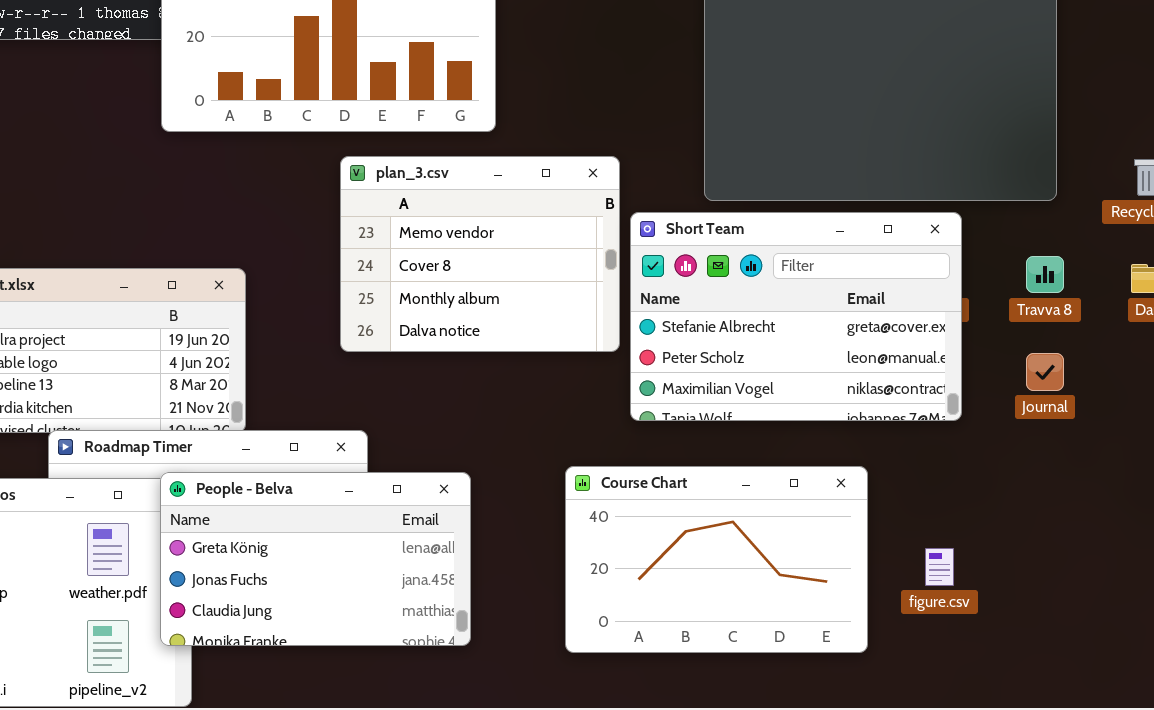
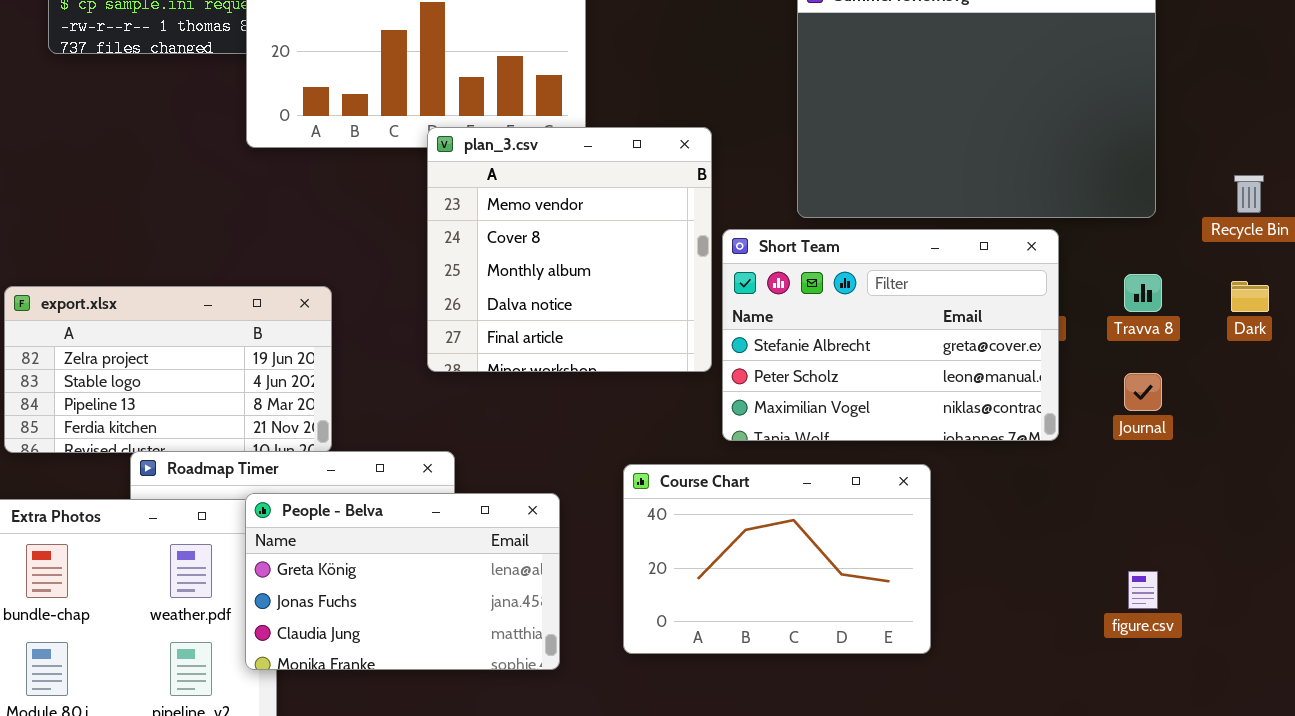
plan_3.csv: [340,156,620,352] -> [427,127,712,372], resized
Course Chart: [565,466,868,653] -> [623,464,931,654], moved
figure.csv: [925,548,954,586] -> [1128,571,1158,609], moved

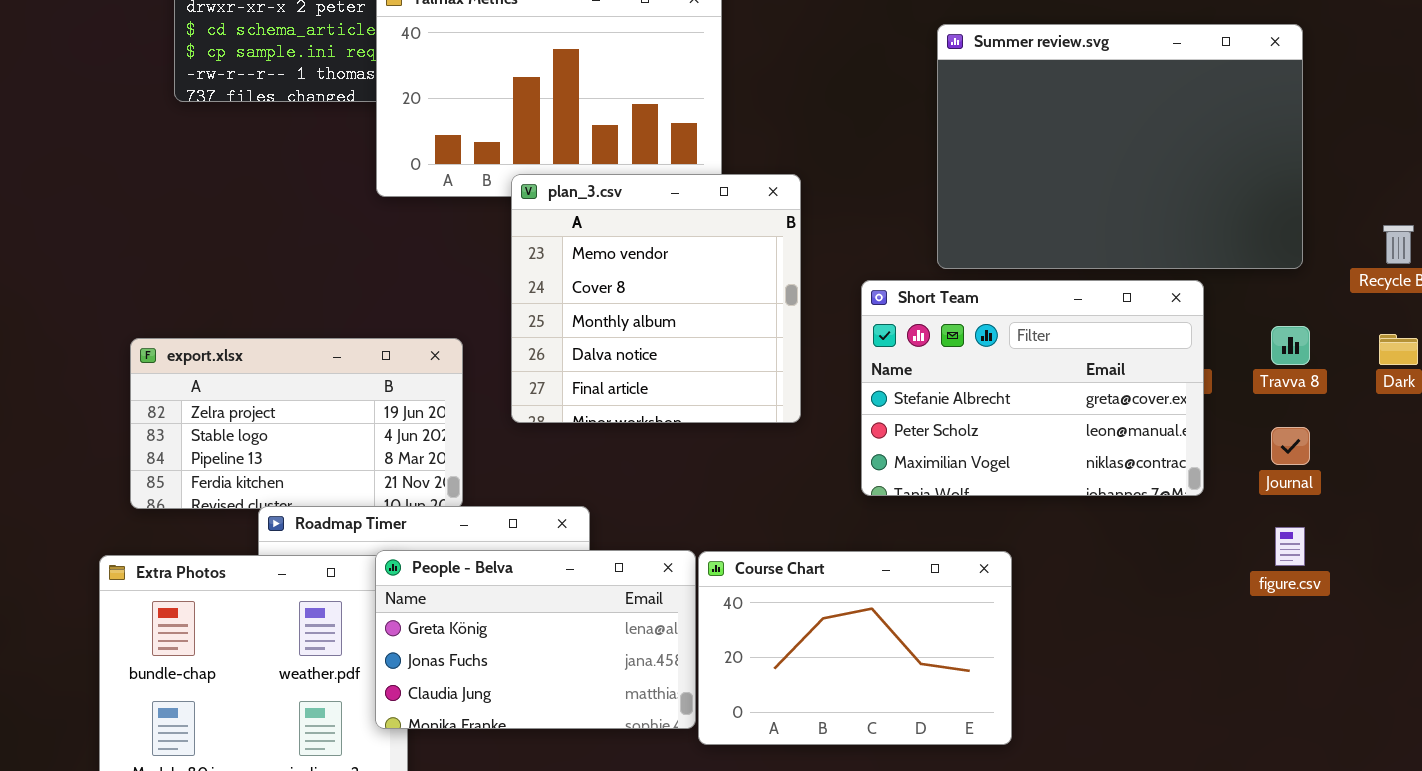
plan_3.csv: [427,127,712,372] -> [511,174,801,423], moved
Course Chart: [623,464,931,654] -> [698,551,1012,745], moved
figure.csv: [1128,571,1158,609] -> [1275,527,1305,566], moved

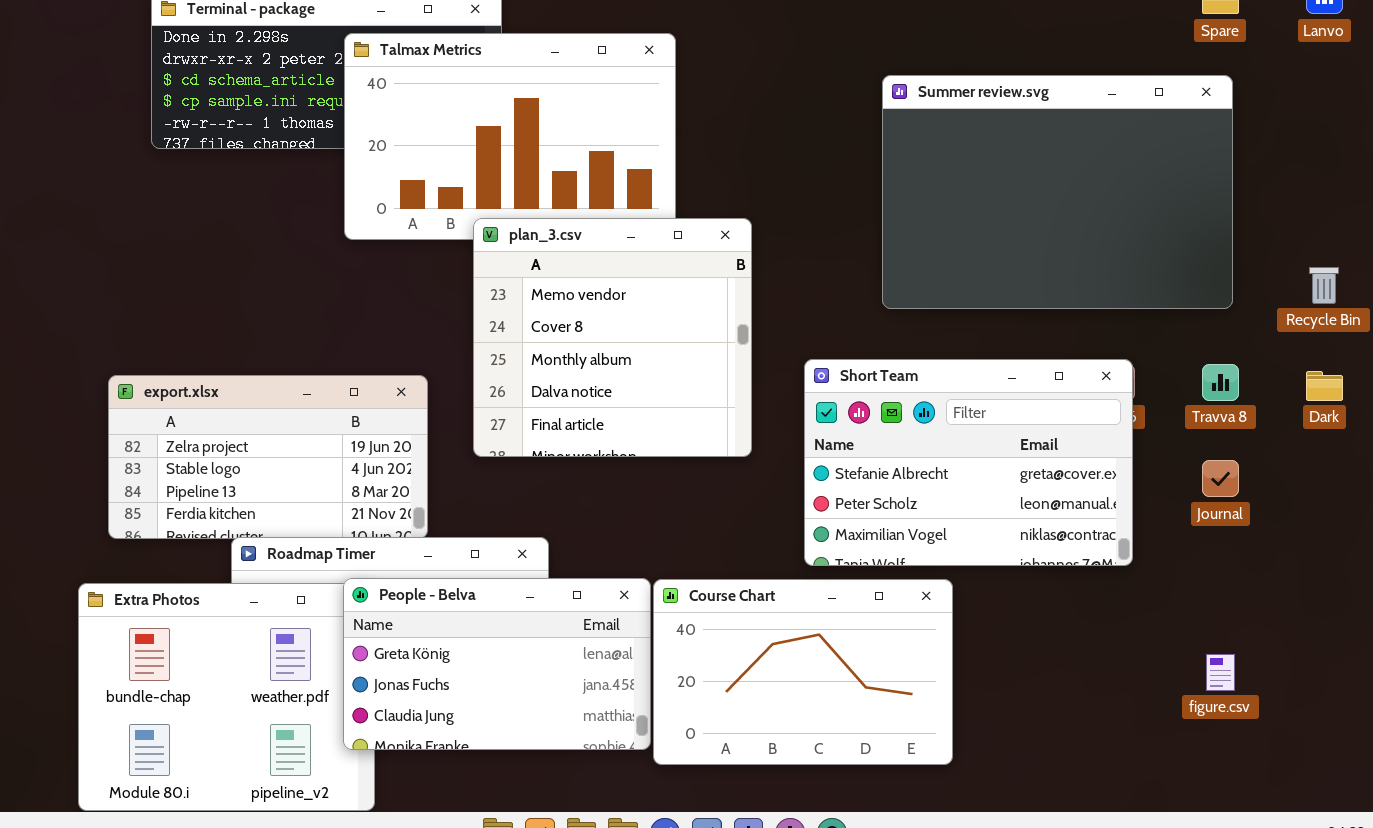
Short Team: [861,280,1204,496] -> [804,359,1133,566], moved
figure.csv: [1275,527,1305,566] -> [1206,654,1235,691], moved

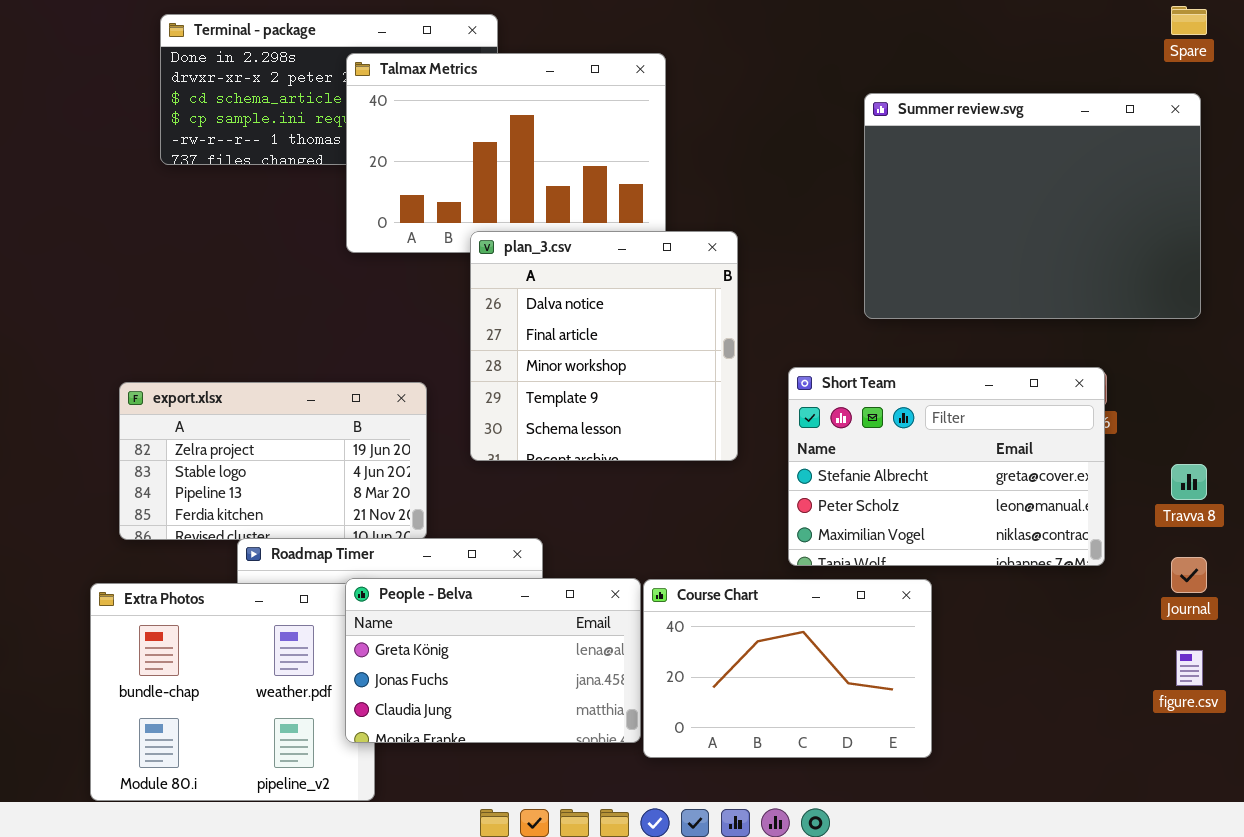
plan_3.csv: [473,218,752,457] -> [470,231,738,461], scrolled down 3 rows
Travva 8: [1202,364,1239,401] -> [1171,464,1207,500], moved
Journal: [1202,460,1239,497] -> [1171,557,1207,593], moved

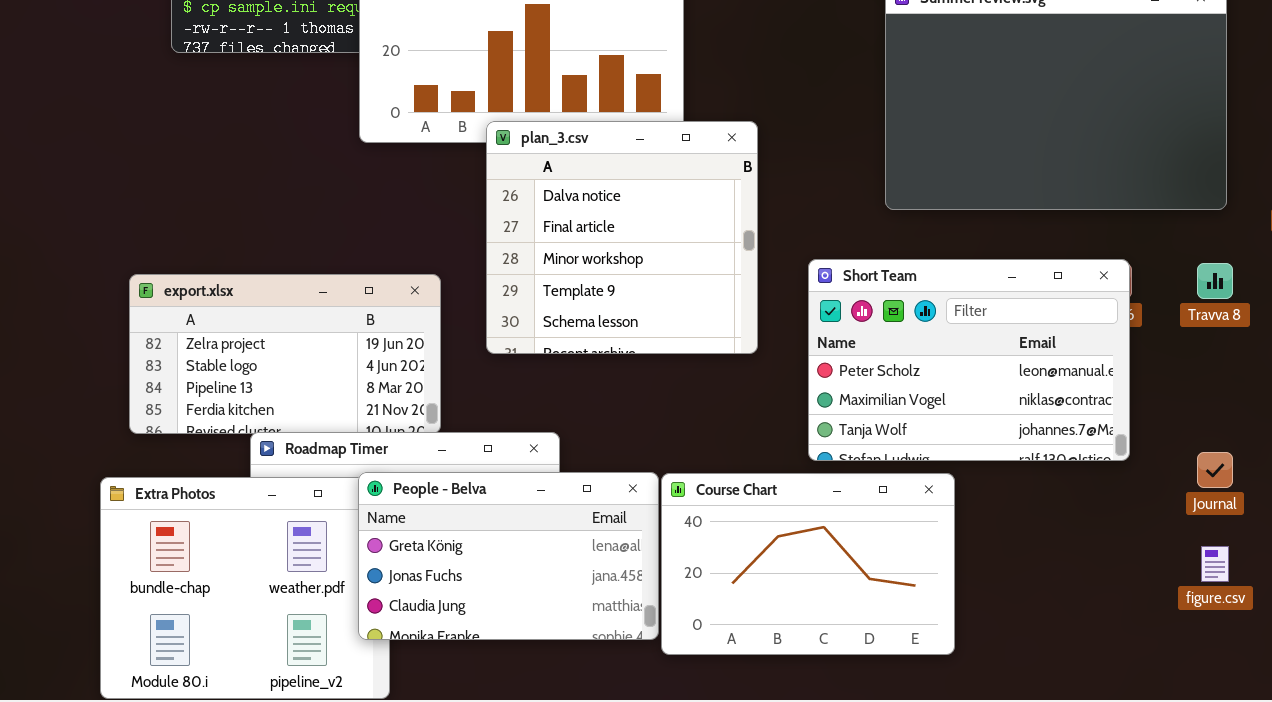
Short Team: [788,367,1105,566] -> [808,259,1130,461], scrolled down 1 row
Travva 8: [1171,464,1207,500] -> [1197,263,1233,299], moved

